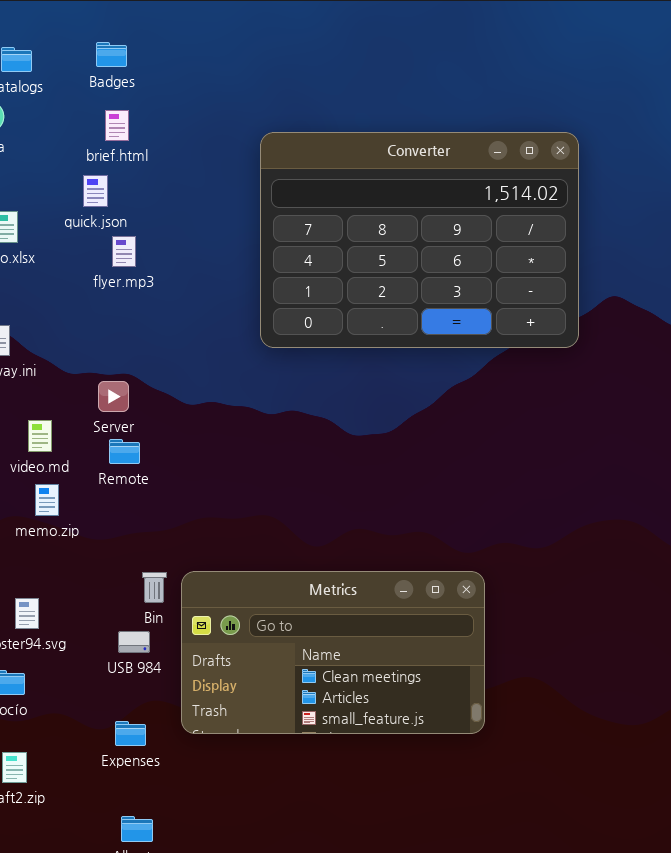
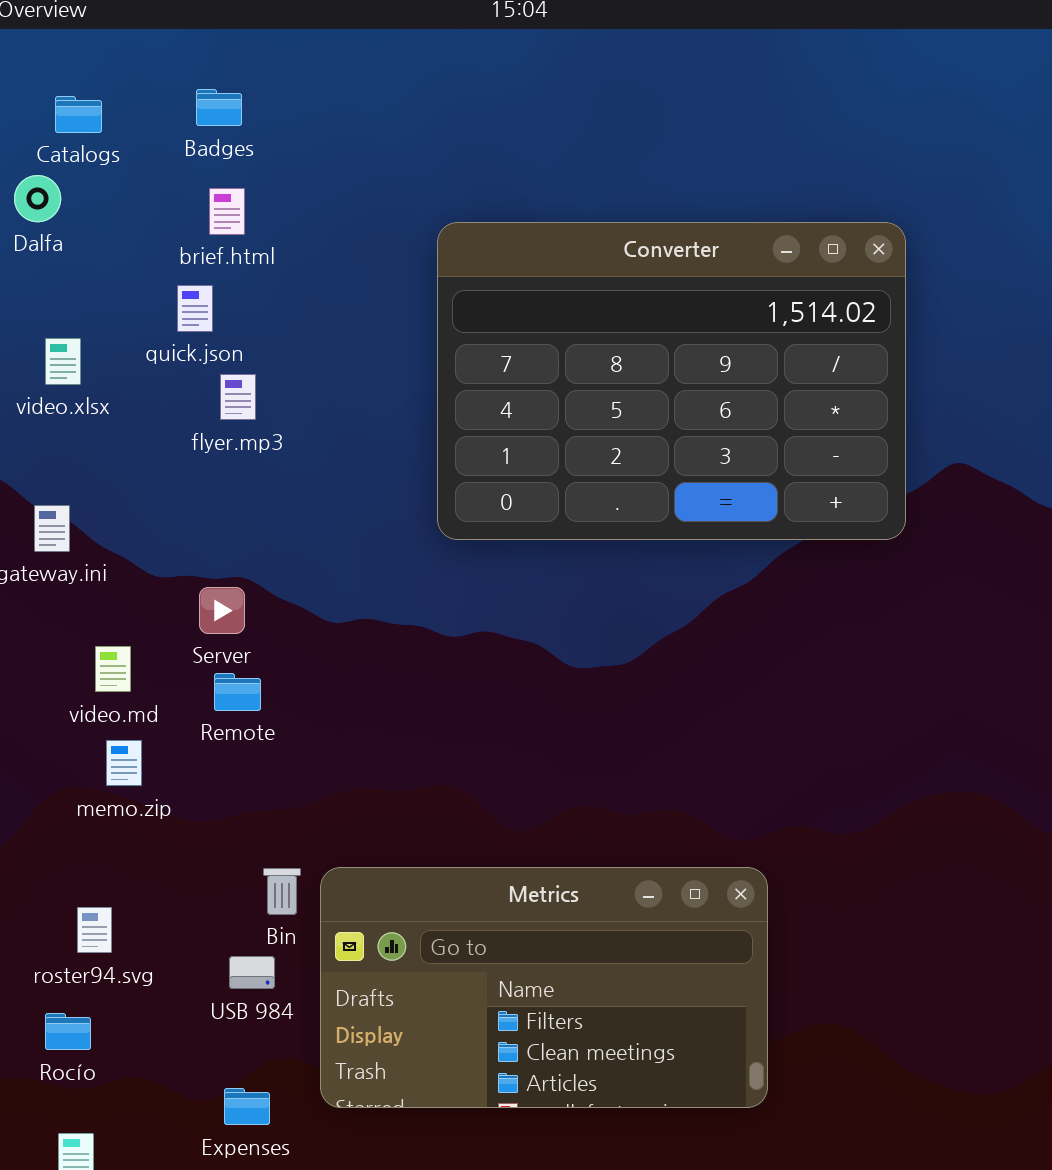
Metrics: [181,571,485,734] -> [320,867,768,1108], scrolled up 1 row

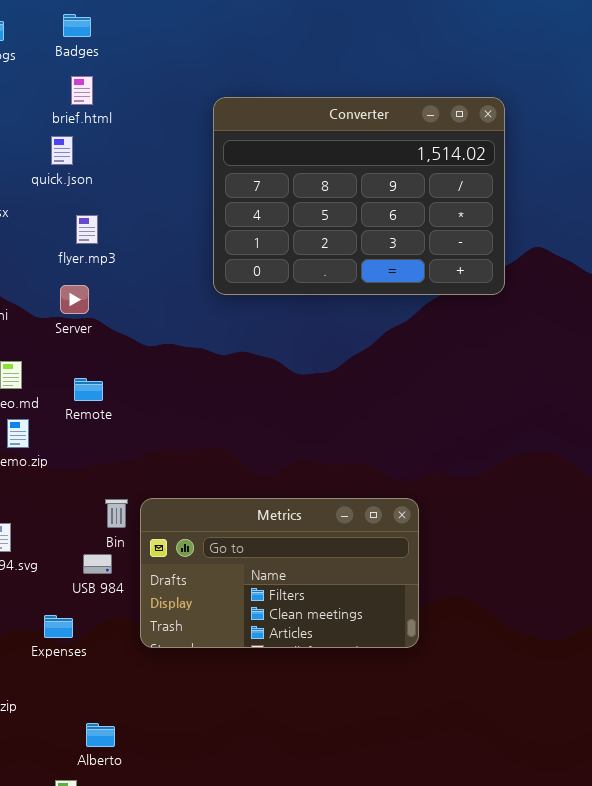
flyer.mp3: [220,374,256,420] -> [76,215,98,244], moved
Server: [199,587,245,634] -> [60,285,89,314], moved
Expenses: [224,1088,270,1125] -> [44,615,73,638], moved

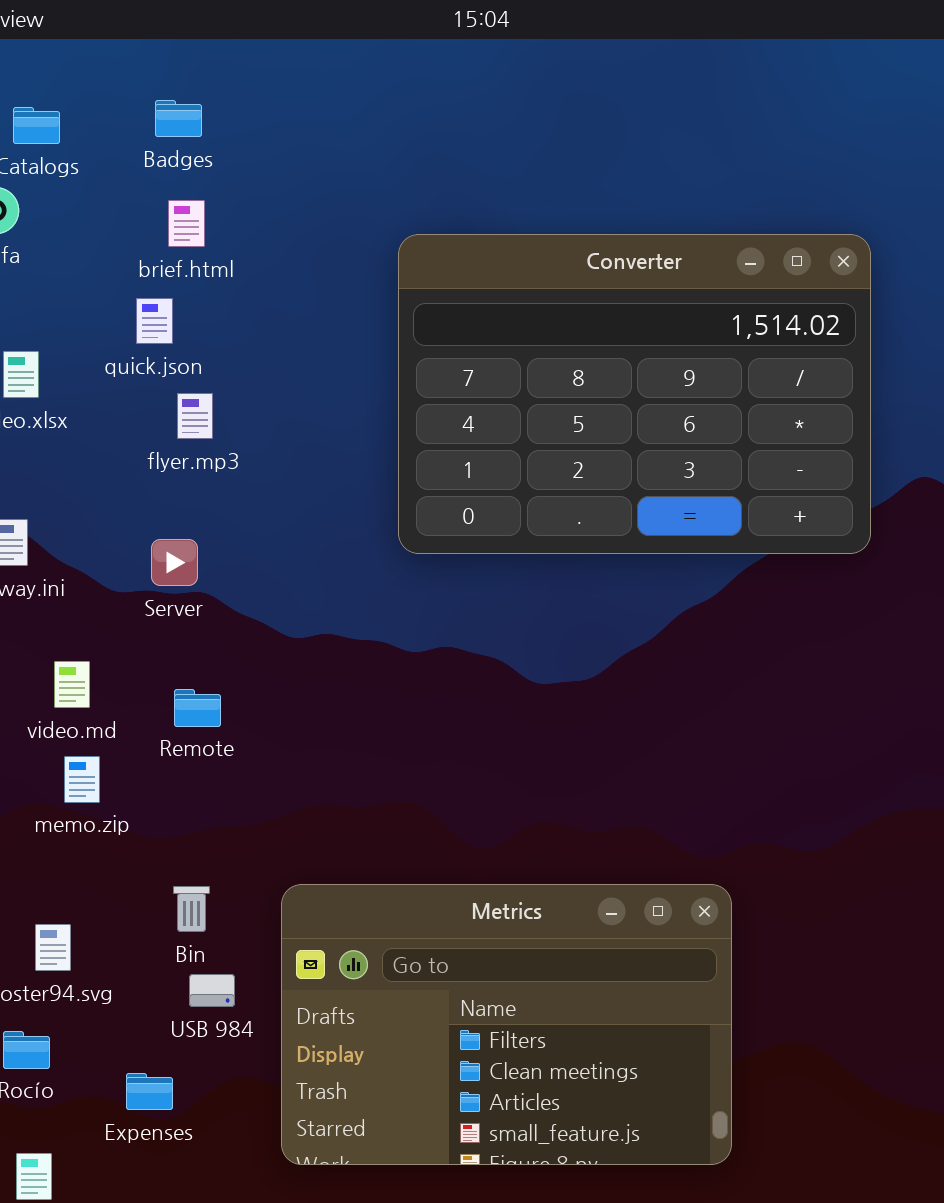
flyer.mp3: [76,215,98,244] -> [177,393,213,439], moved
Metrics: [140,498,419,648] -> [281,884,732,1165], resized
Bin: [105,499,128,528] -> [173,886,210,932], moved

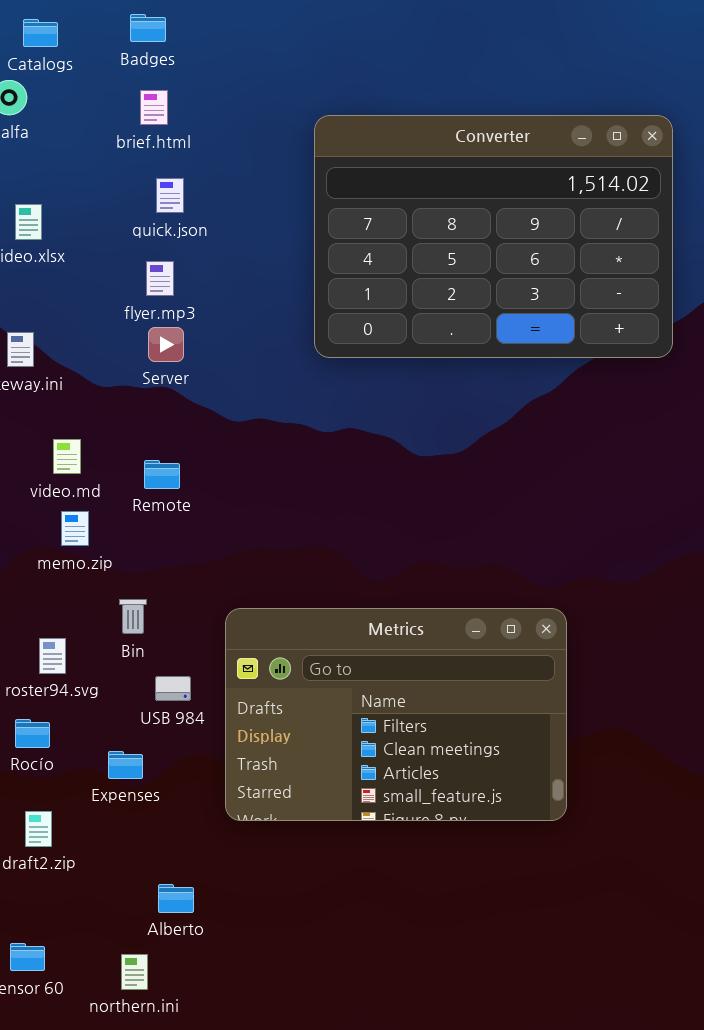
quick.json: [136,298,173,344] -> [156,178,184,213], moved
flyer.mp3: [177,393,213,439] -> [146,261,174,296], moved
Server: [151,539,198,586] -> [148,327,184,362], moved
Bin: [173,886,210,932] -> [119,599,147,634], moved

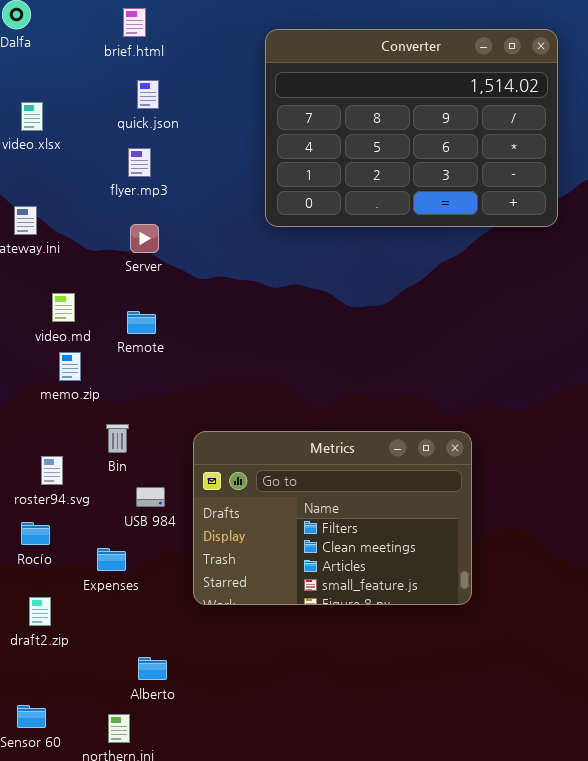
Server: [148,327,184,362] -> [130,224,159,253], moved

